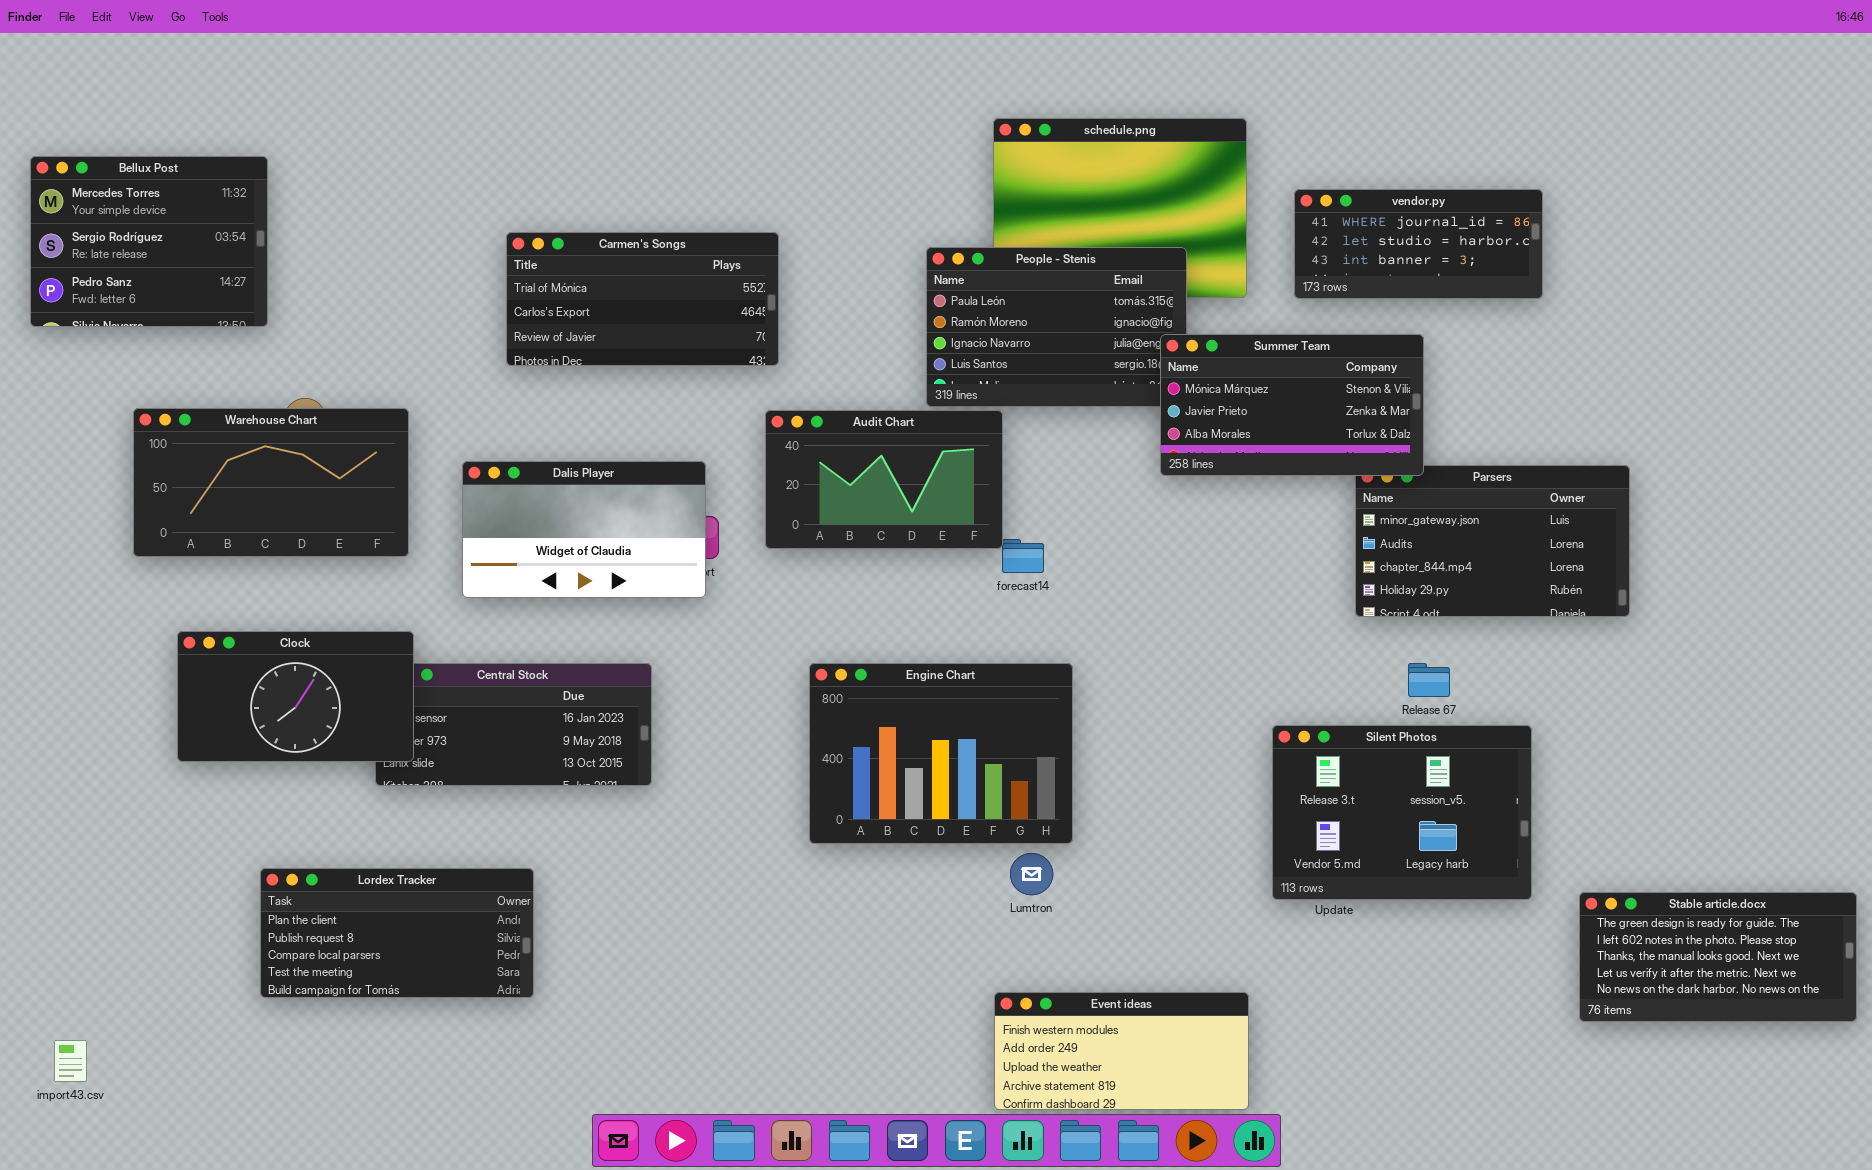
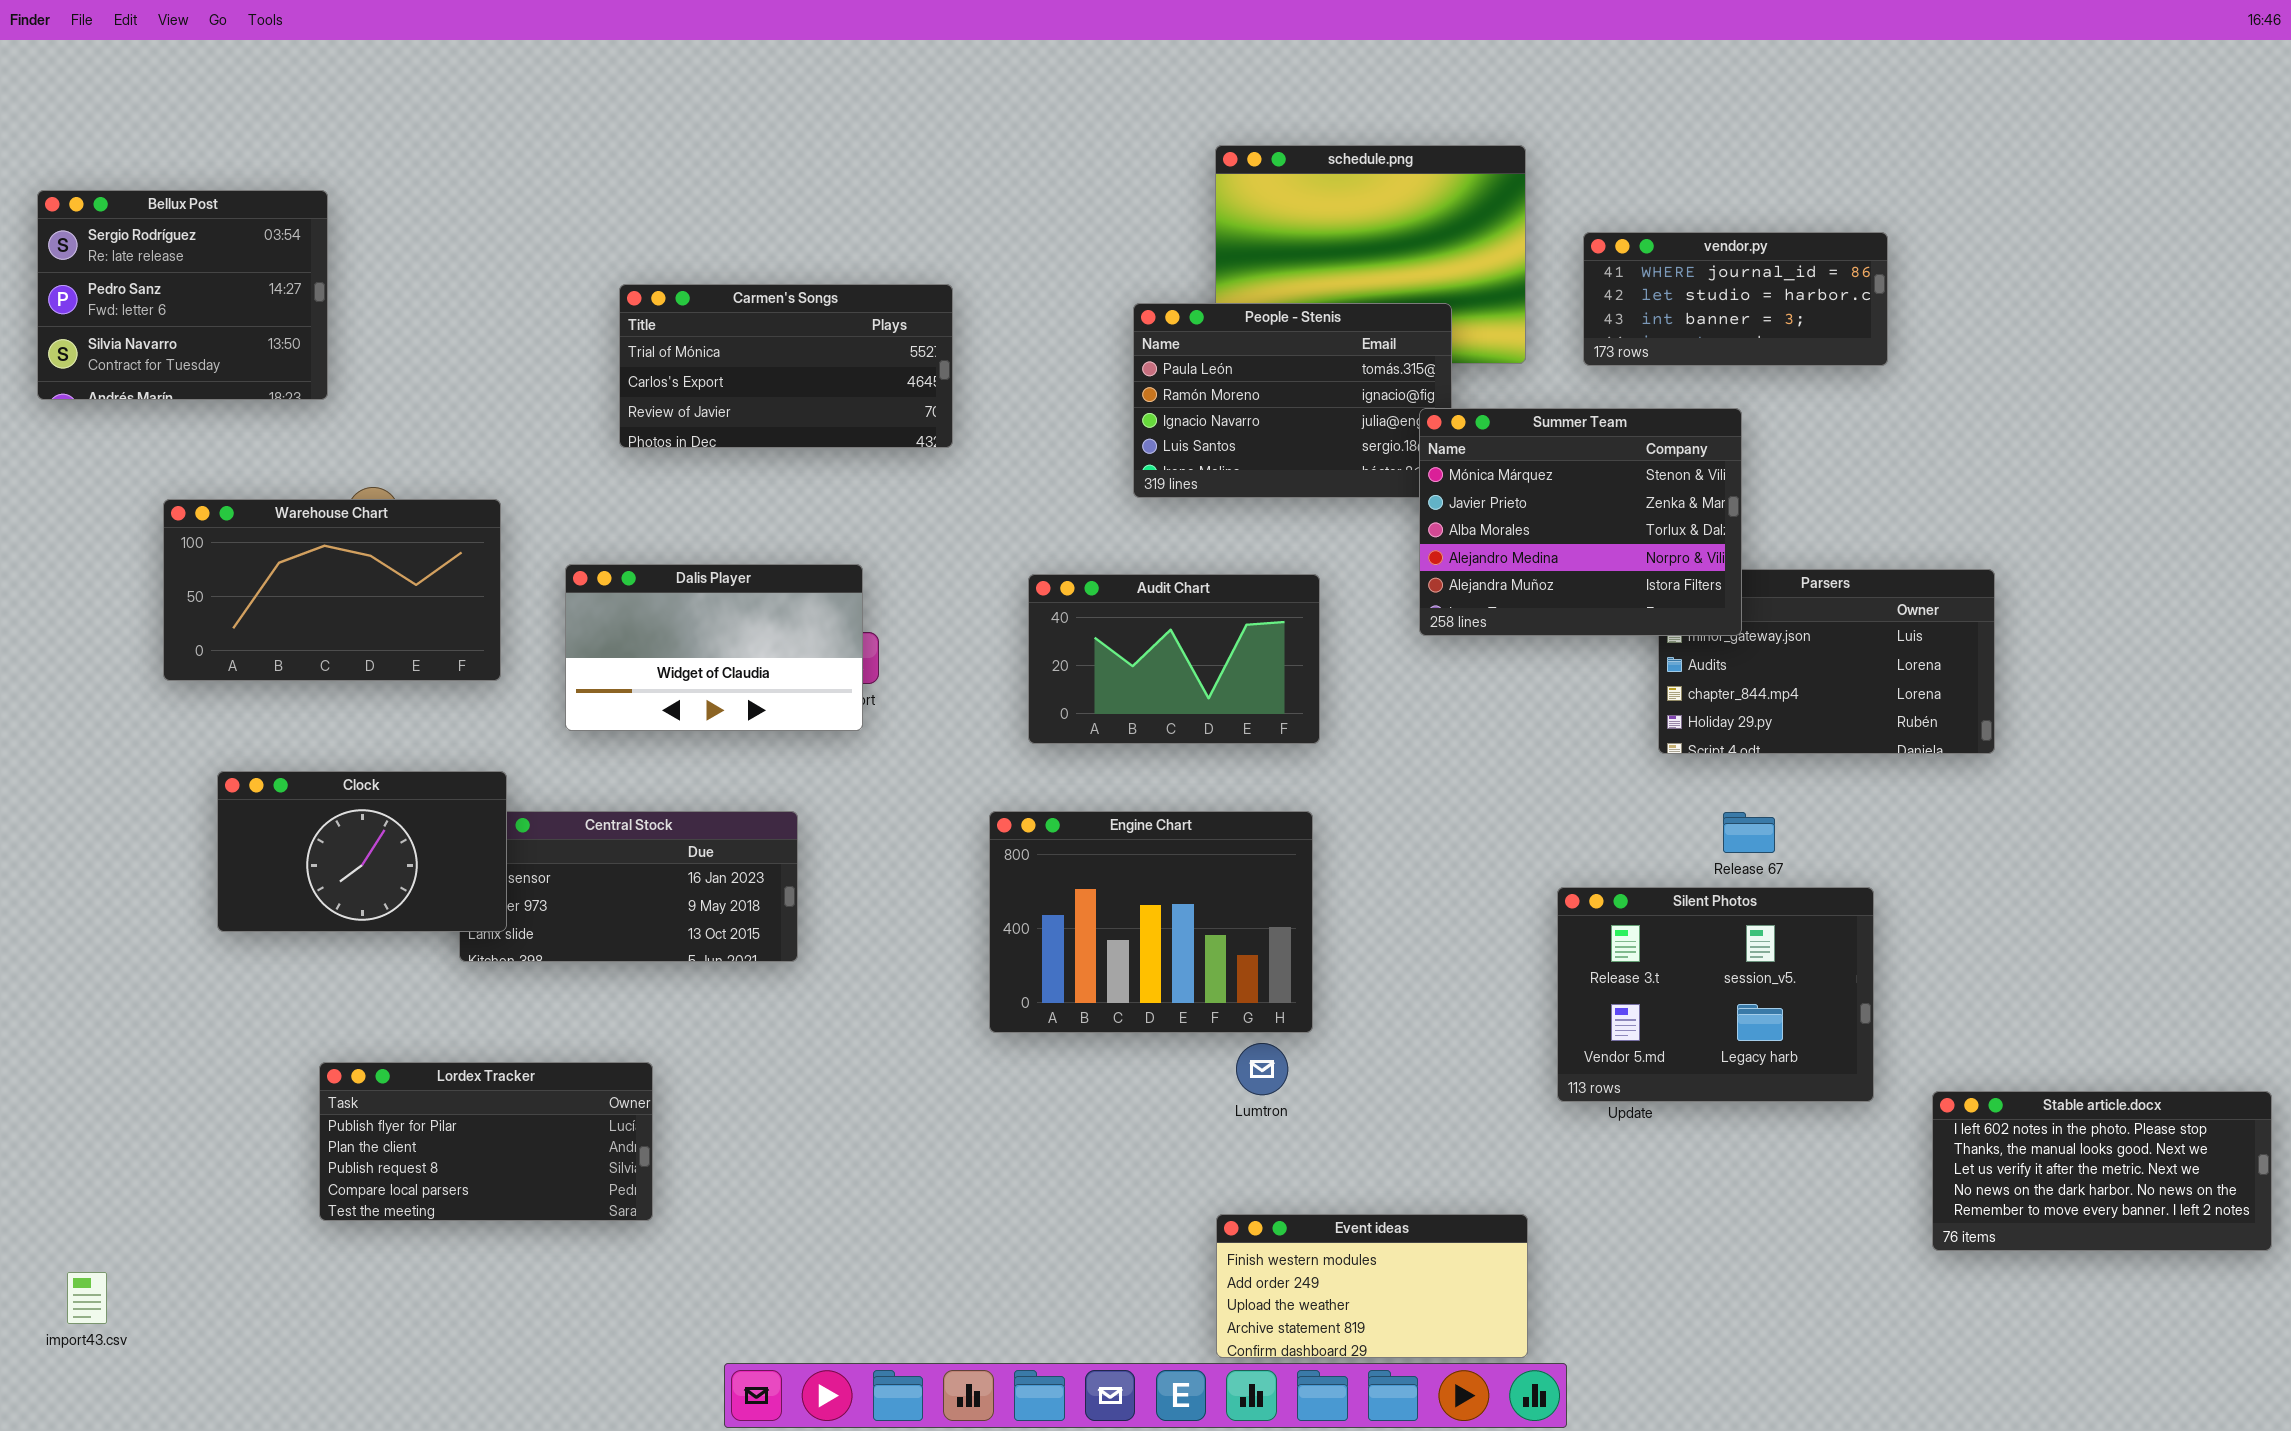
Bellux Post: [30,156,268,327] -> [37,190,328,400], scrolled down 1 row
Summer Team: [1160,334,1424,476] -> [1419,408,1742,636], resized
Audit Chart: [765,410,1003,549] -> [1028,574,1320,744], moved
Lordex Tracker: [260,868,534,998] -> [319,1062,653,1221], scrolled up 1 row
Stable article.docx: [1579,892,1857,1022] -> [1932,1091,2272,1251], scrolled down 1 row

